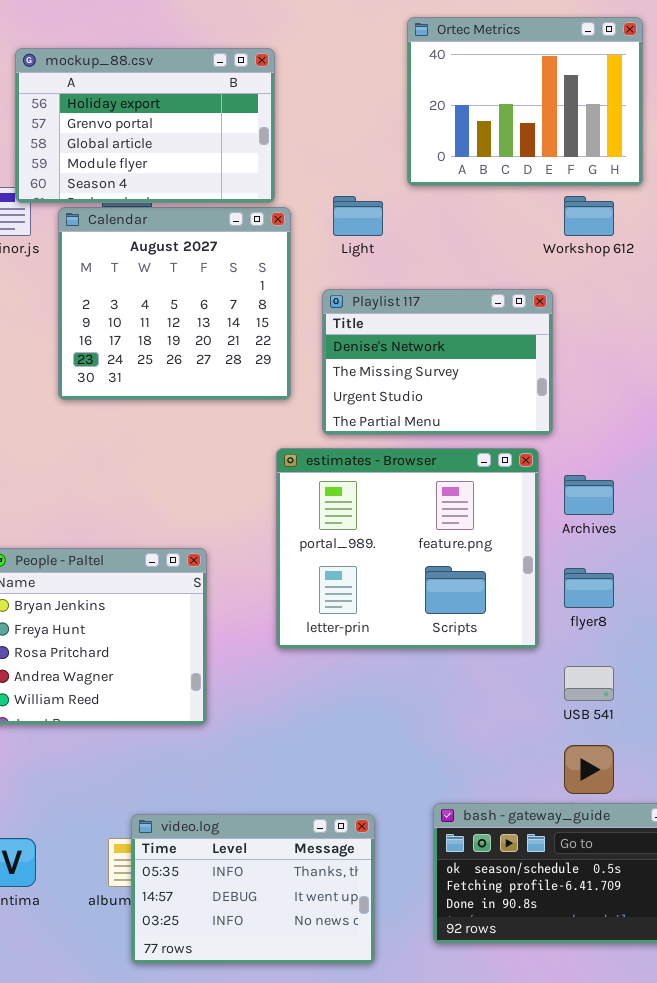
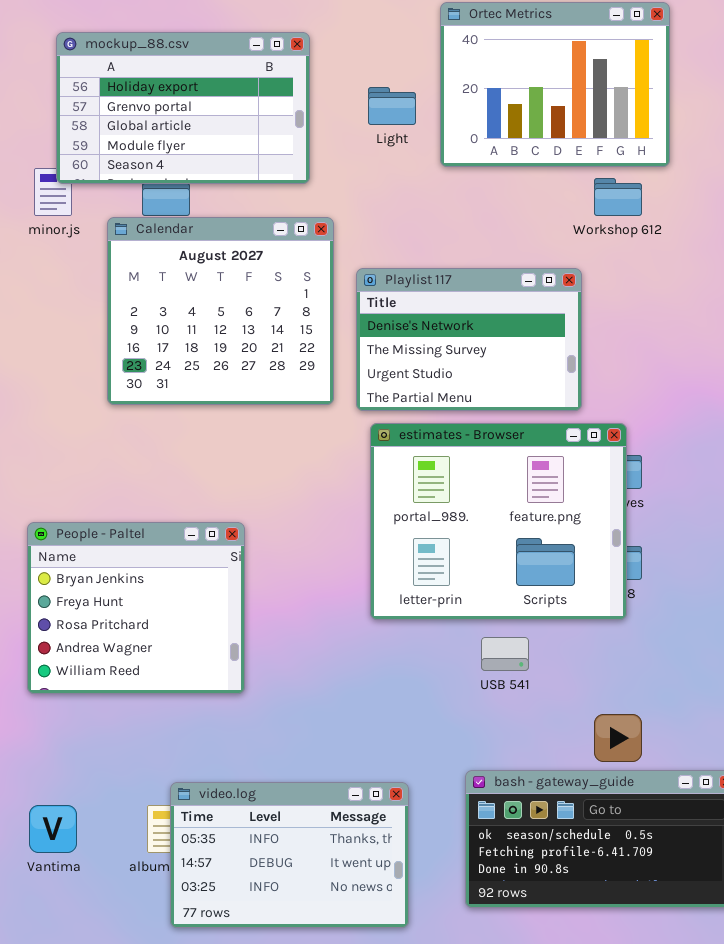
Light: [333,196,383,236] -> [368,87,416,125], moved
Calendar: [58,207,291,400] -> [107,217,334,405], moved
estimates - Browser: [276,448,539,649] -> [370,423,627,620], moved
USB 541: [564,666,614,701] -> [481,637,529,671], moved

